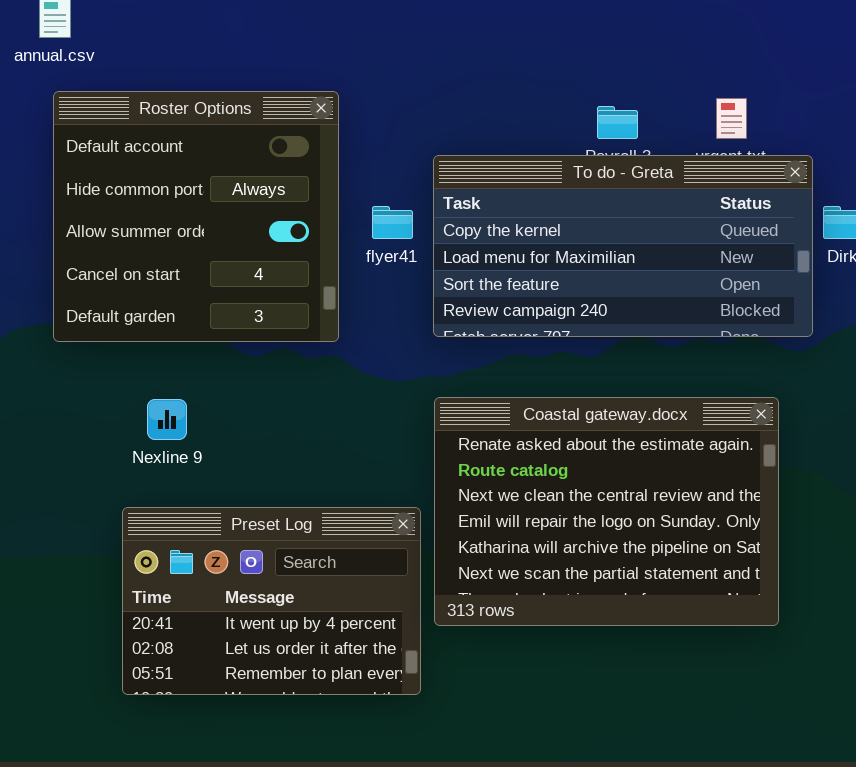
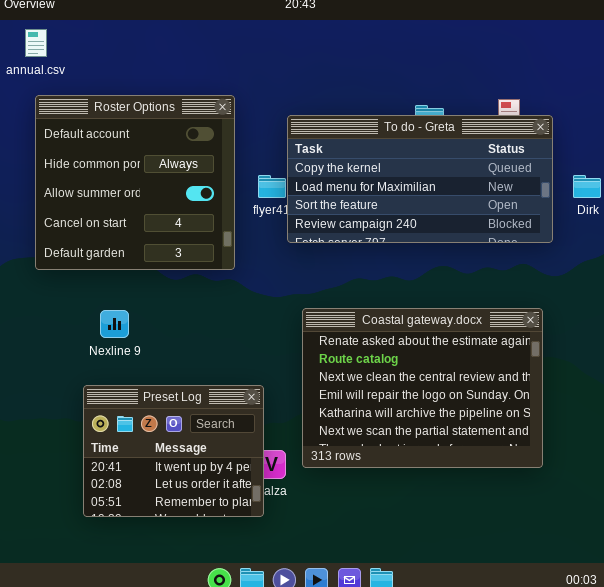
To do - Greta: [433,155,813,337] -> [287,115,553,243], moved
Preset Log: [122,507,421,695] -> [83,385,264,517], resized

